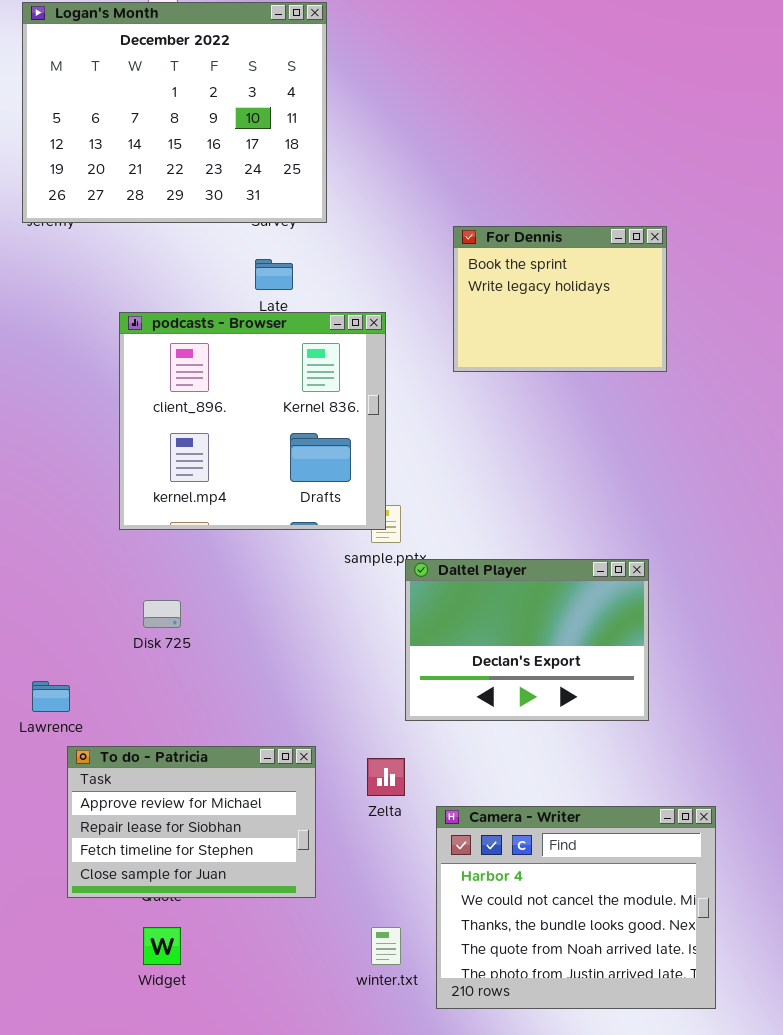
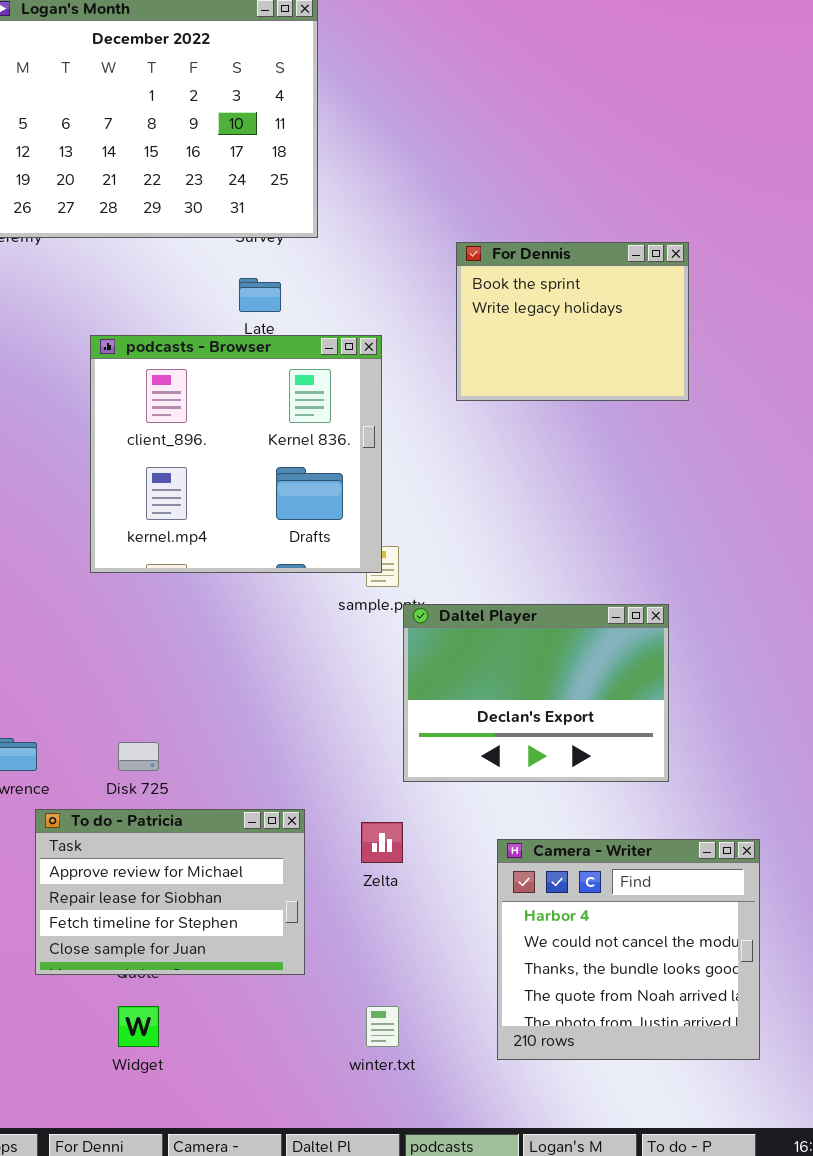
Disk 725: [143,600,181,628] -> [118,742,159,771], moved
Camera - Writer: [436,806,716,1009] -> [497,839,760,1060], moved, resized

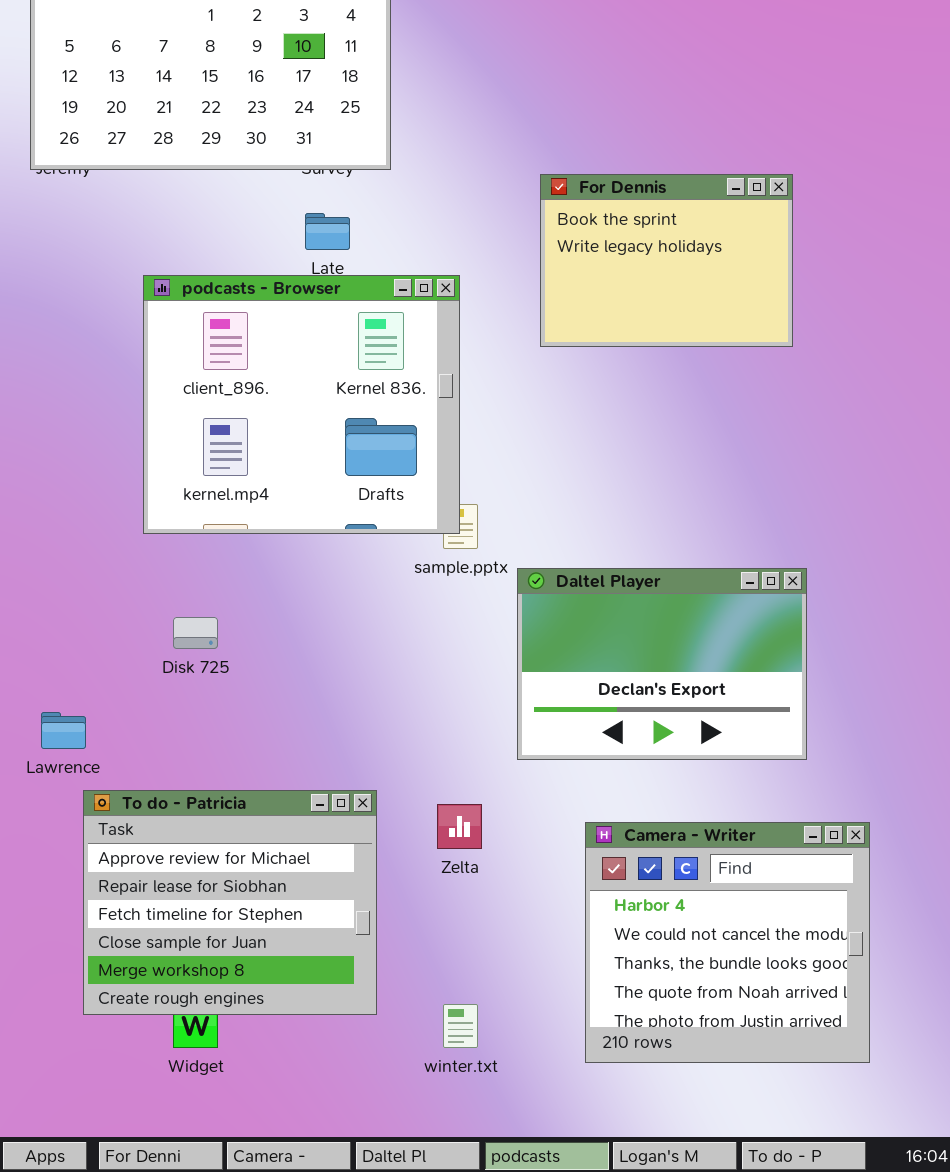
Daltel Player: [403,604,669,782] -> [517,568,807,760], moved
Disk 725: [118,742,159,771] -> [173,617,218,649], moved
To do - Patricia: [35,809,305,975] -> [83,790,377,1015], resized

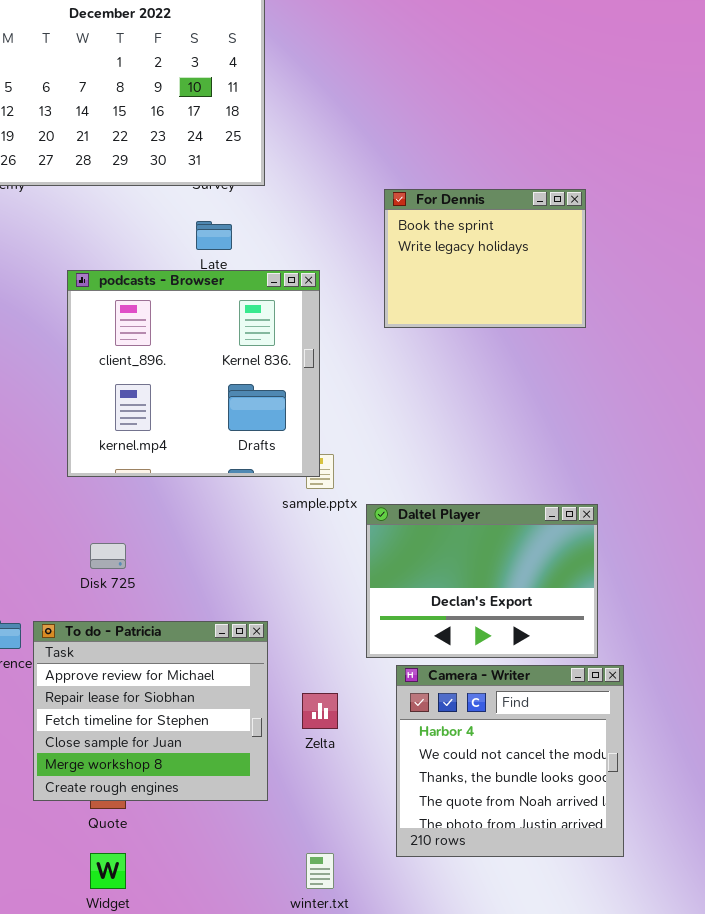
To do - Patricia: [83,790,377,1015] -> [33,621,268,801], moved
Camera - Writer: [585,822,870,1063] -> [396,665,624,857], moved

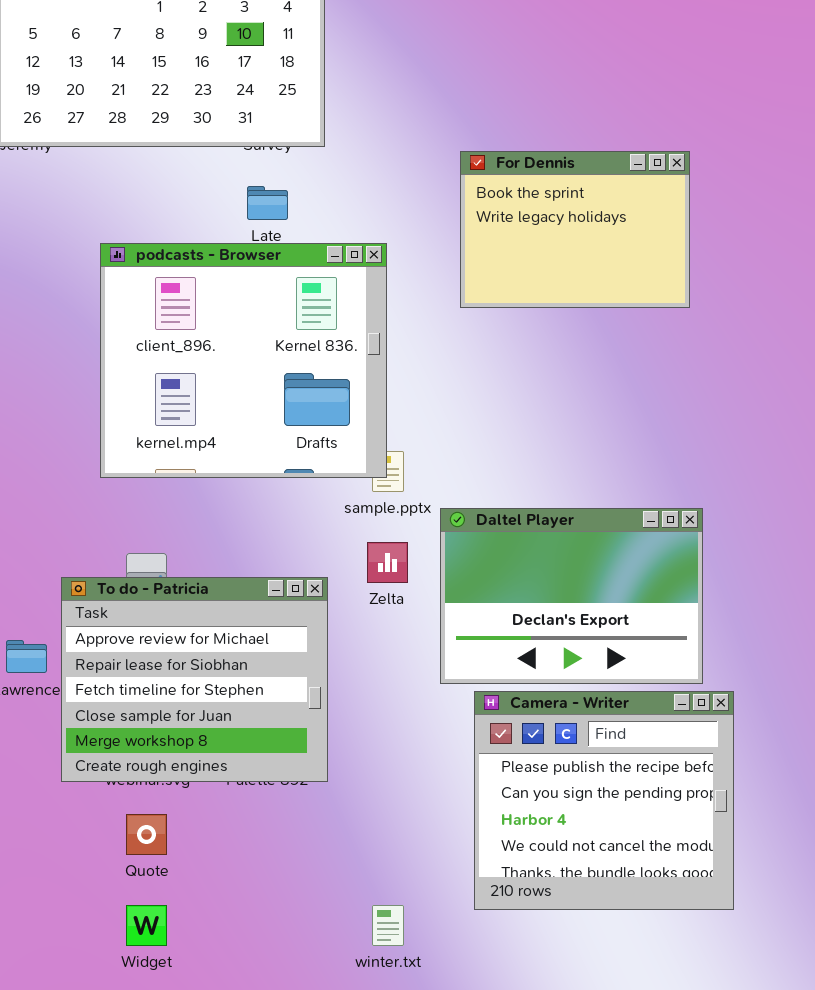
To do - Patricia: [33,621,268,801] -> [61,577,328,782], moved
Camera - Writer: [396,665,624,857] -> [474,691,734,910], scrolled up 2 rows
Zelta: [302,693,338,729] -> [367,542,408,583], moved

